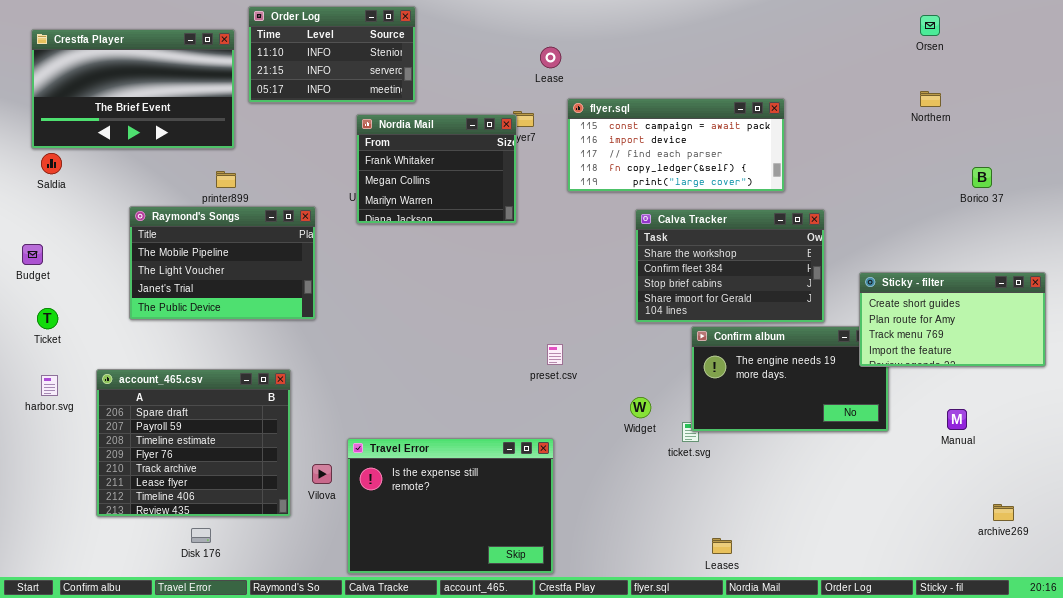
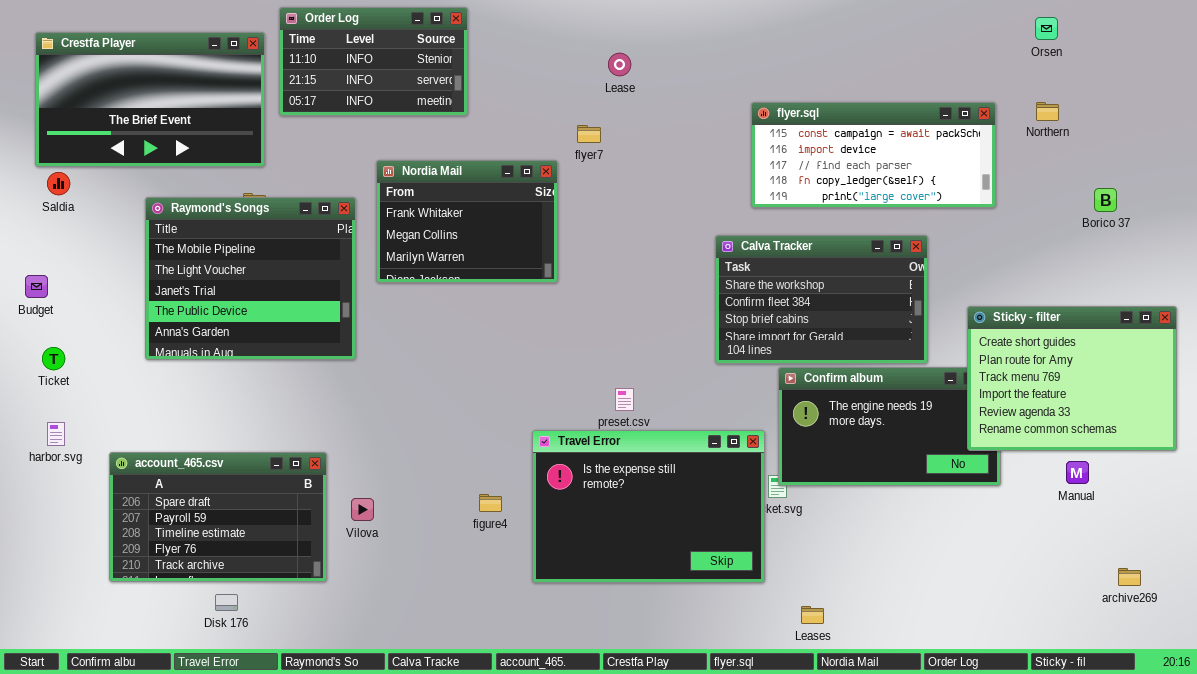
flyer.sql: [567,98,785,192] -> [751,102,996,208], moved
Nordia Mail: [356,114,517,224] -> [376,160,558,283], moved
Raymond's Songs: [129,206,316,320] -> [145,197,356,360], resized
Sticky - filter: [859,272,1046,367] -> [967,306,1177,451], resized
account_465.csv: [96,369,291,517] -> [109,452,327,582], resized
Travel Error: [347,438,554,574] -> [532,430,765,583], moved
Vilova: [312,464,332,484] -> [351,498,374,521], moved

